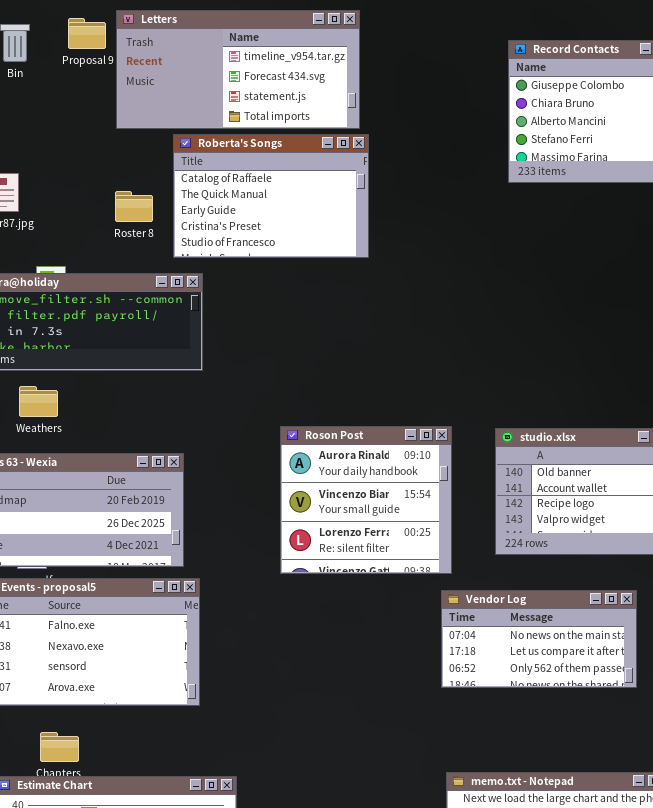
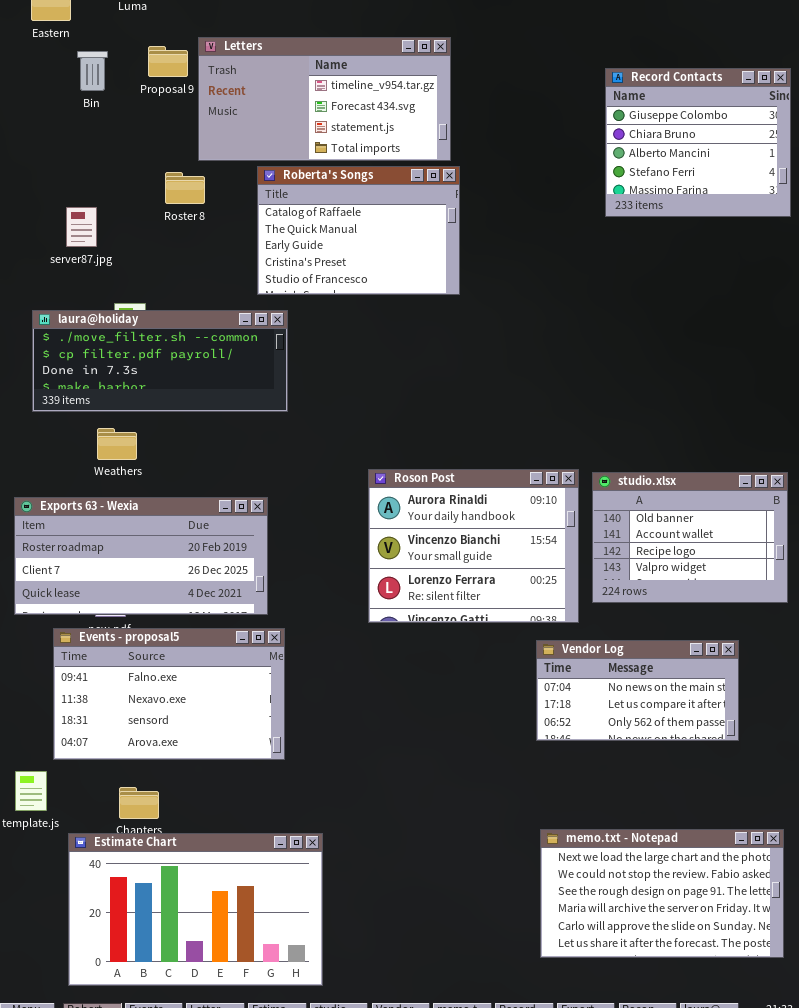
Roster 8: [115,191,153,222] -> [165,172,205,204], moved
Roson Post: [280,426,452,574] -> [368,469,579,623], resized

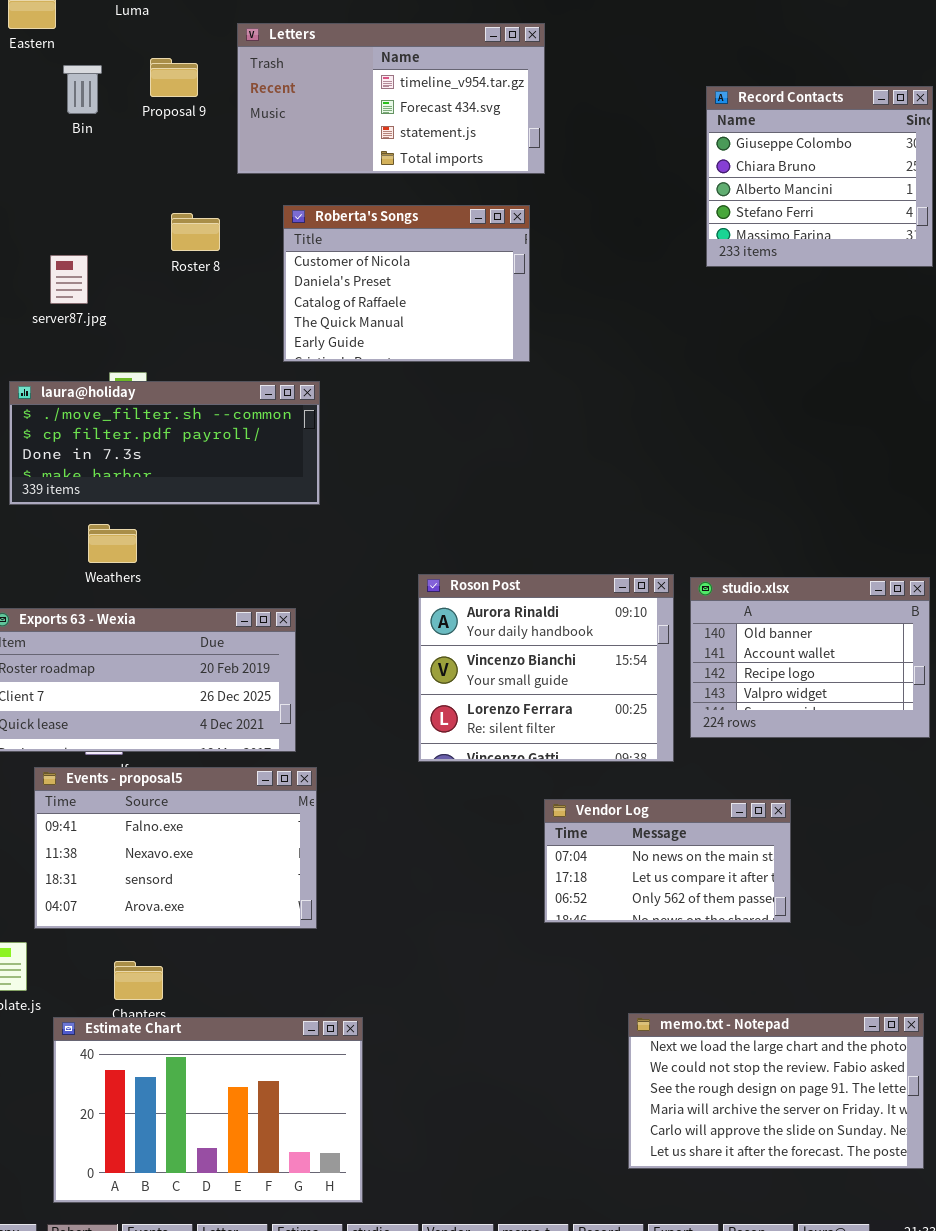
Letters: [198,37,451,161] -> [237,23,545,174], moved
Roberta's Songs: [257,166,460,295] -> [283,205,530,362], scrolled up 2 rows
Vendor Log: [536,640,739,741] -> [544,799,791,923], moved

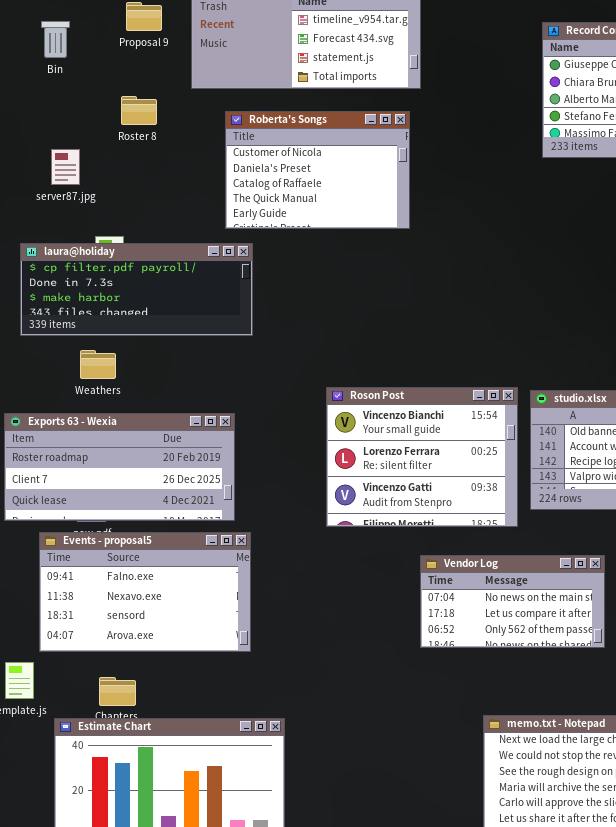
Bin: [63,65,102,114] -> [41,21,70,58], moved
Roster 8: [171,213,220,251] -> [121,96,157,125], moved
laura@holiday: [9,381,320,505] -> [20,243,253,336], scrolled down 1 row
Roson Post: [418,574,674,762] -> [326,387,518,527], scrolled down 1 row

